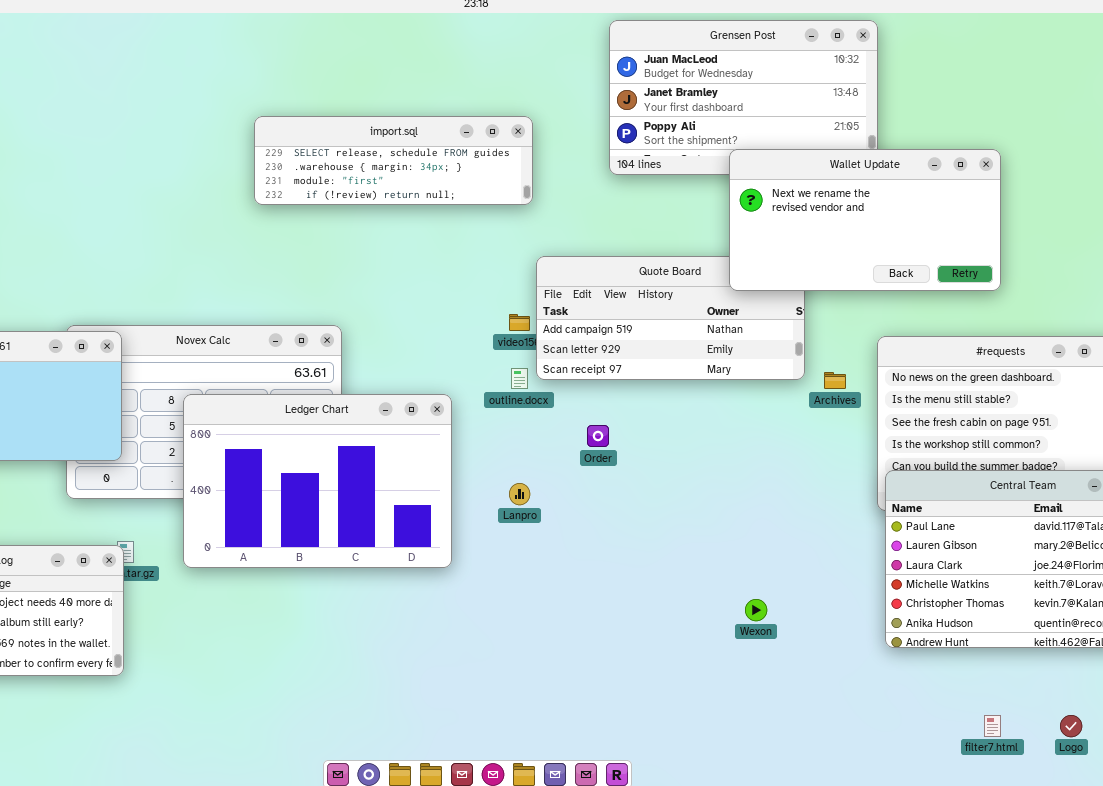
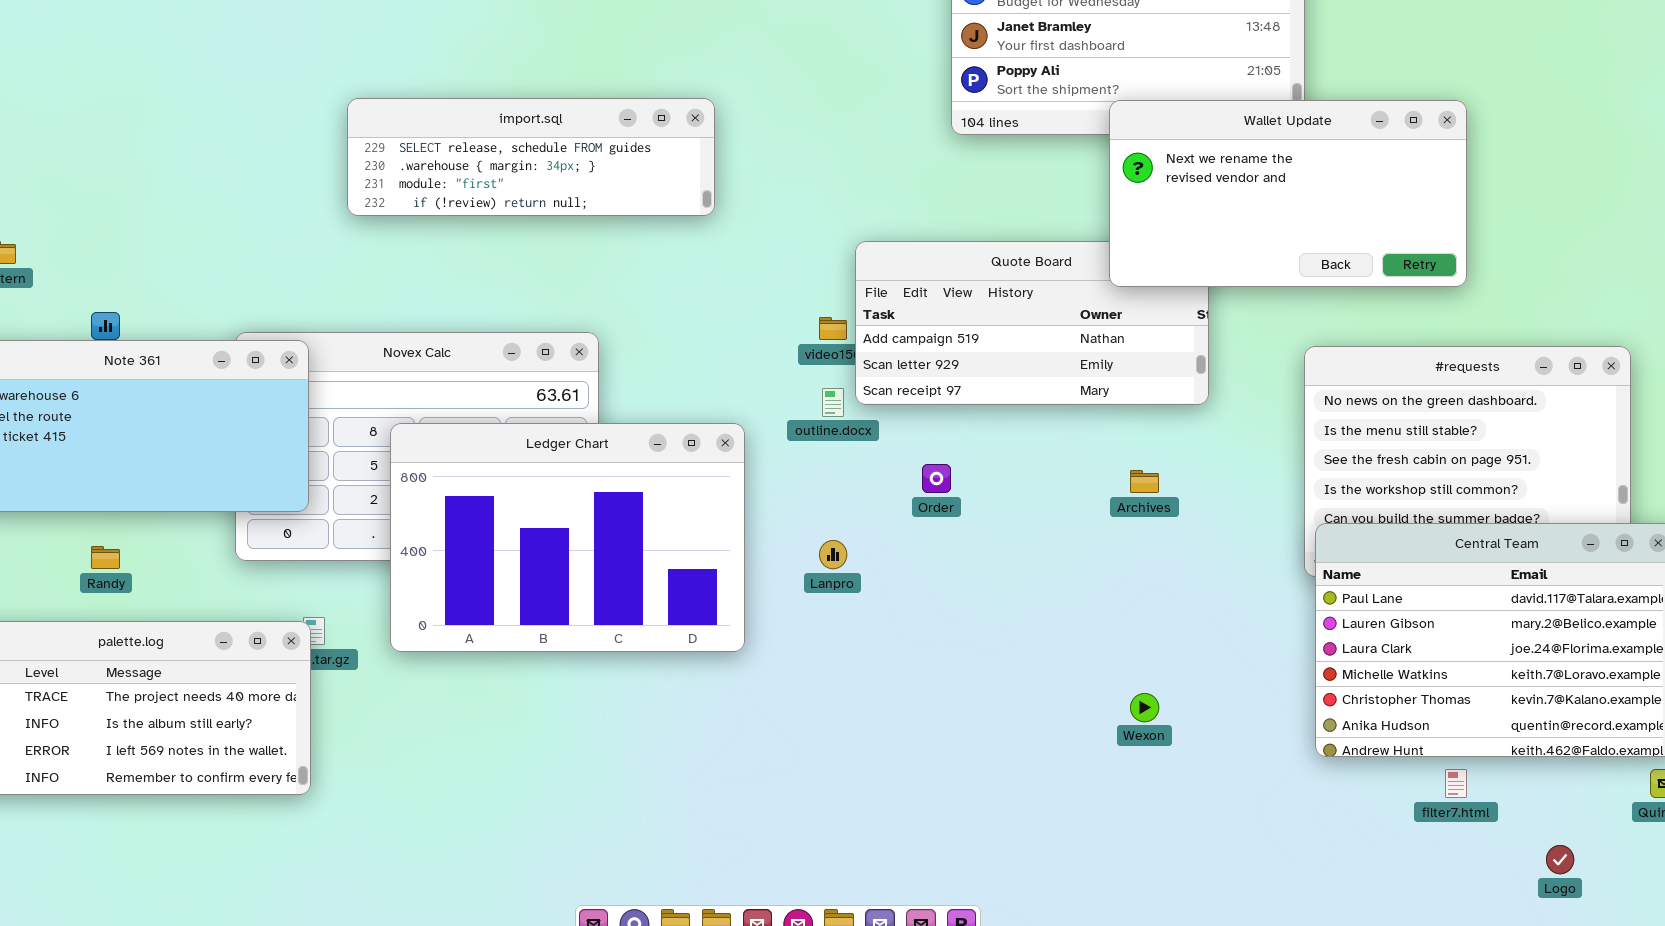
import.sql: [254,116,533,205] -> [347,98,715,216], moved
Archives: [824,372,846,389] -> [1130,470,1159,493], moved
filter7.html: [984,715,1001,737] -> [1445,769,1467,798], moved

